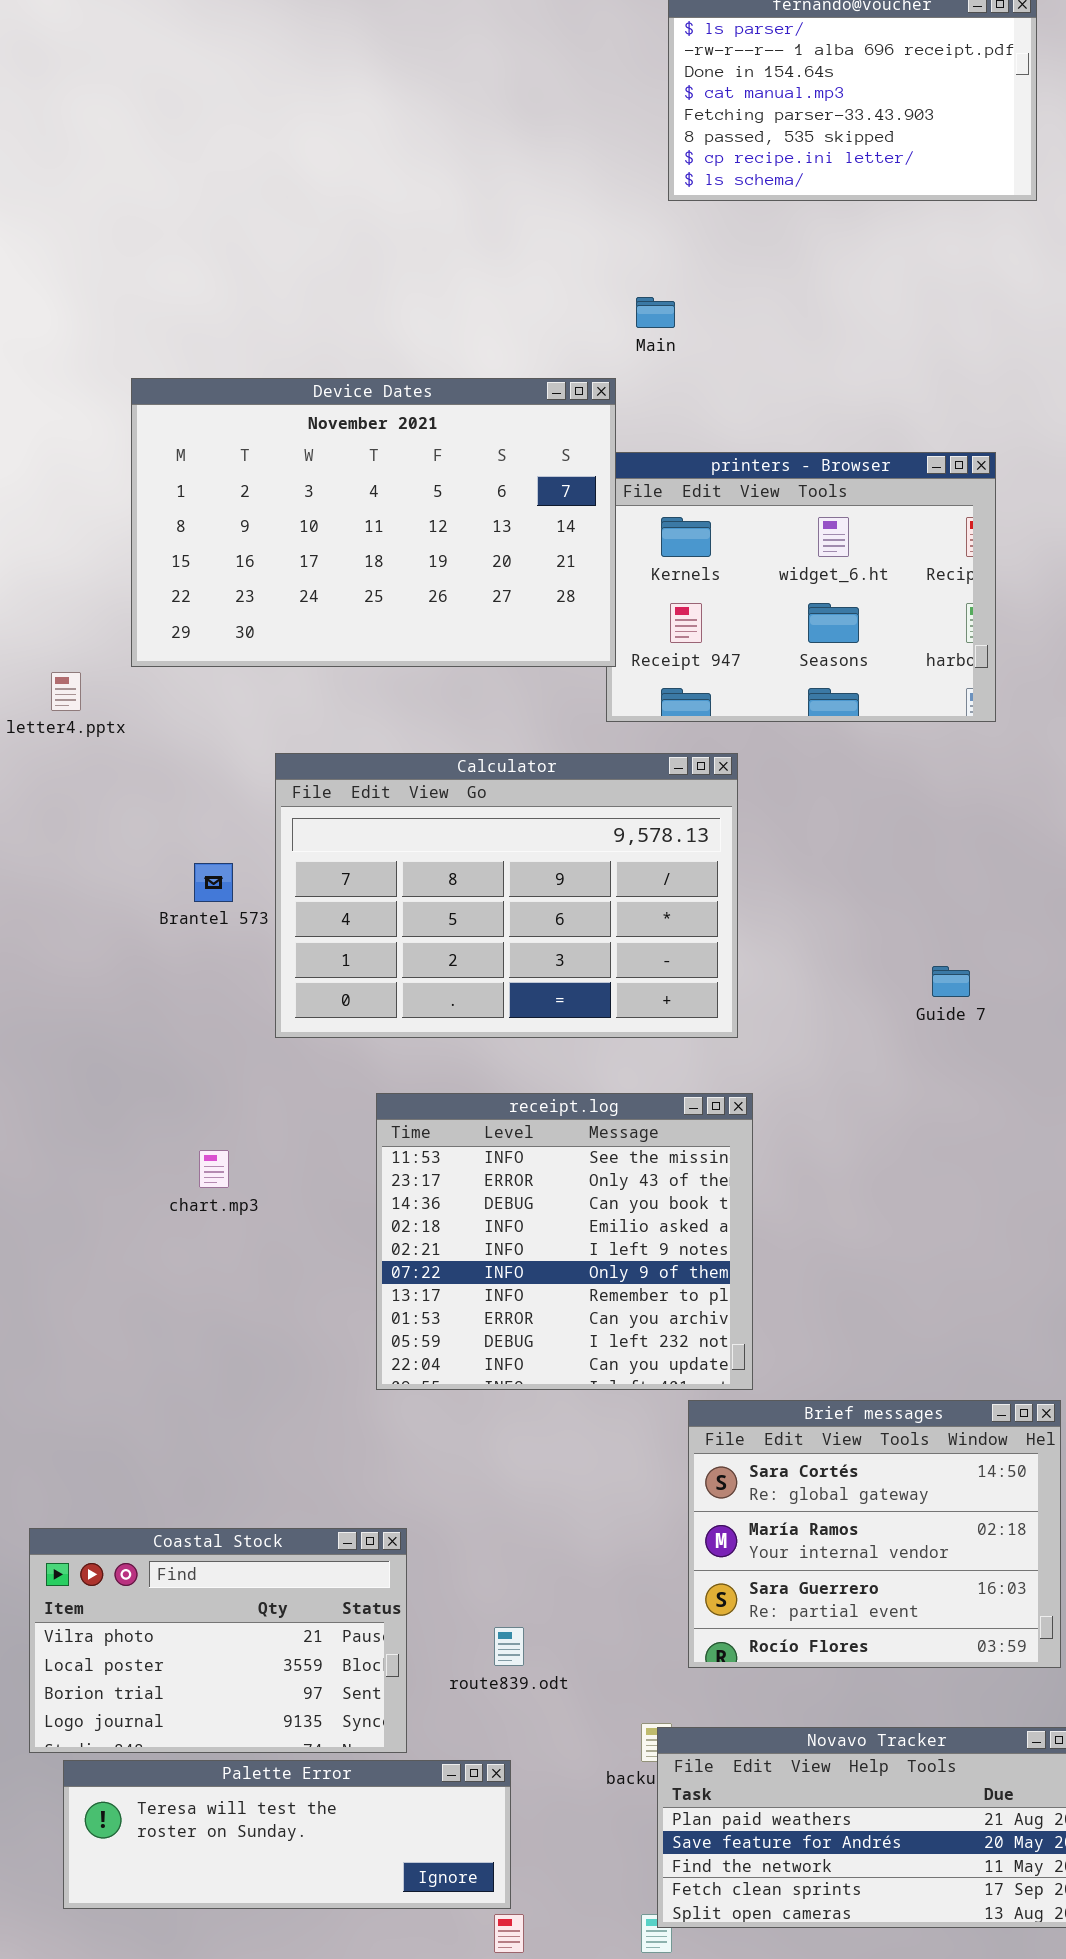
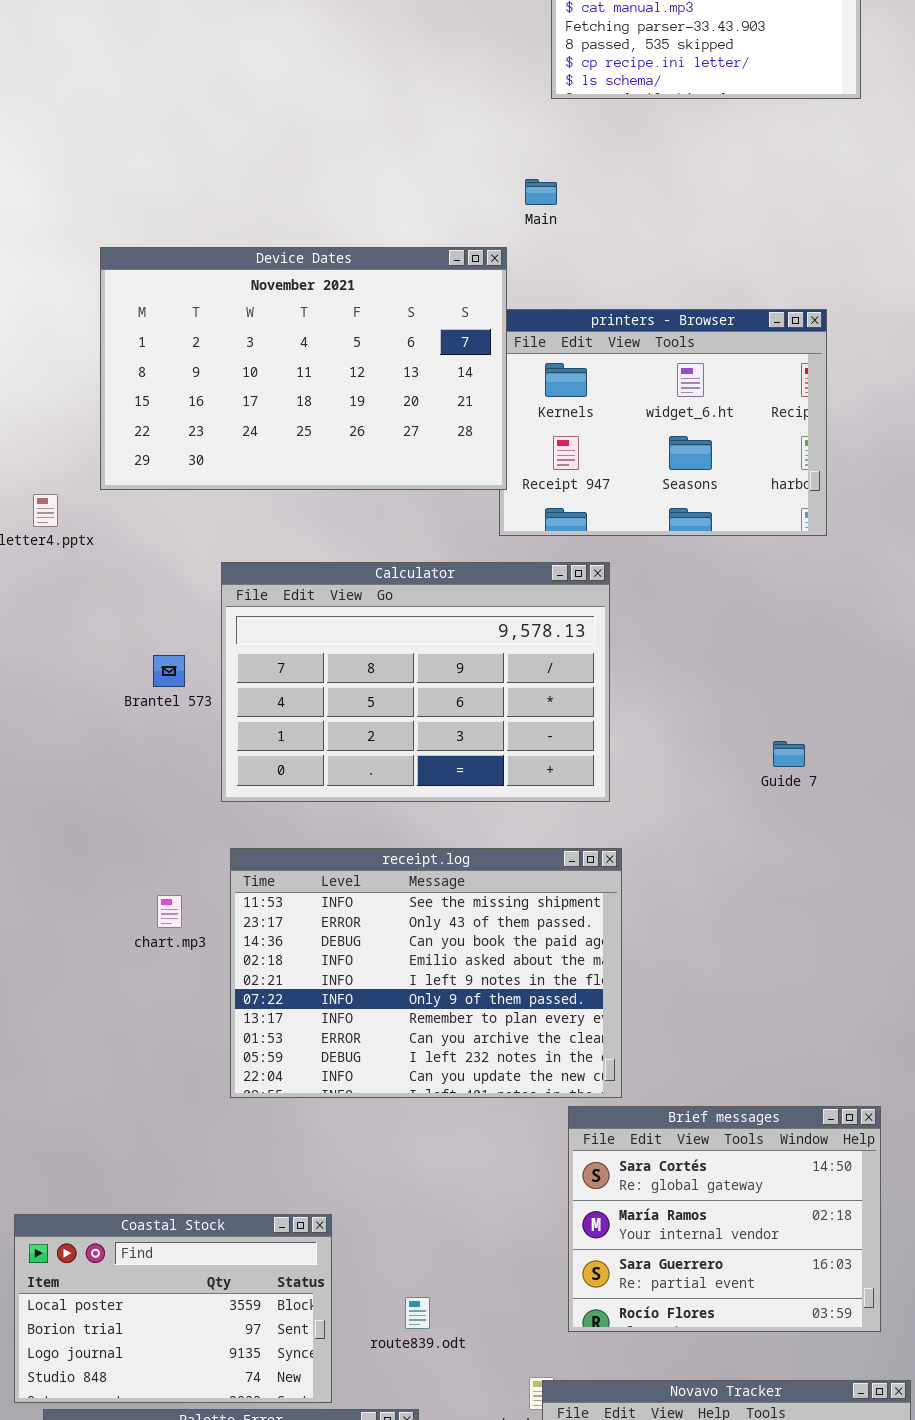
receipt.log: [376,1093,753,1390] -> [230,848,622,1098], resized
Coastal Stock: [29,1528,407,1753] -> [14,1214,332,1403], scrolled down 1 row

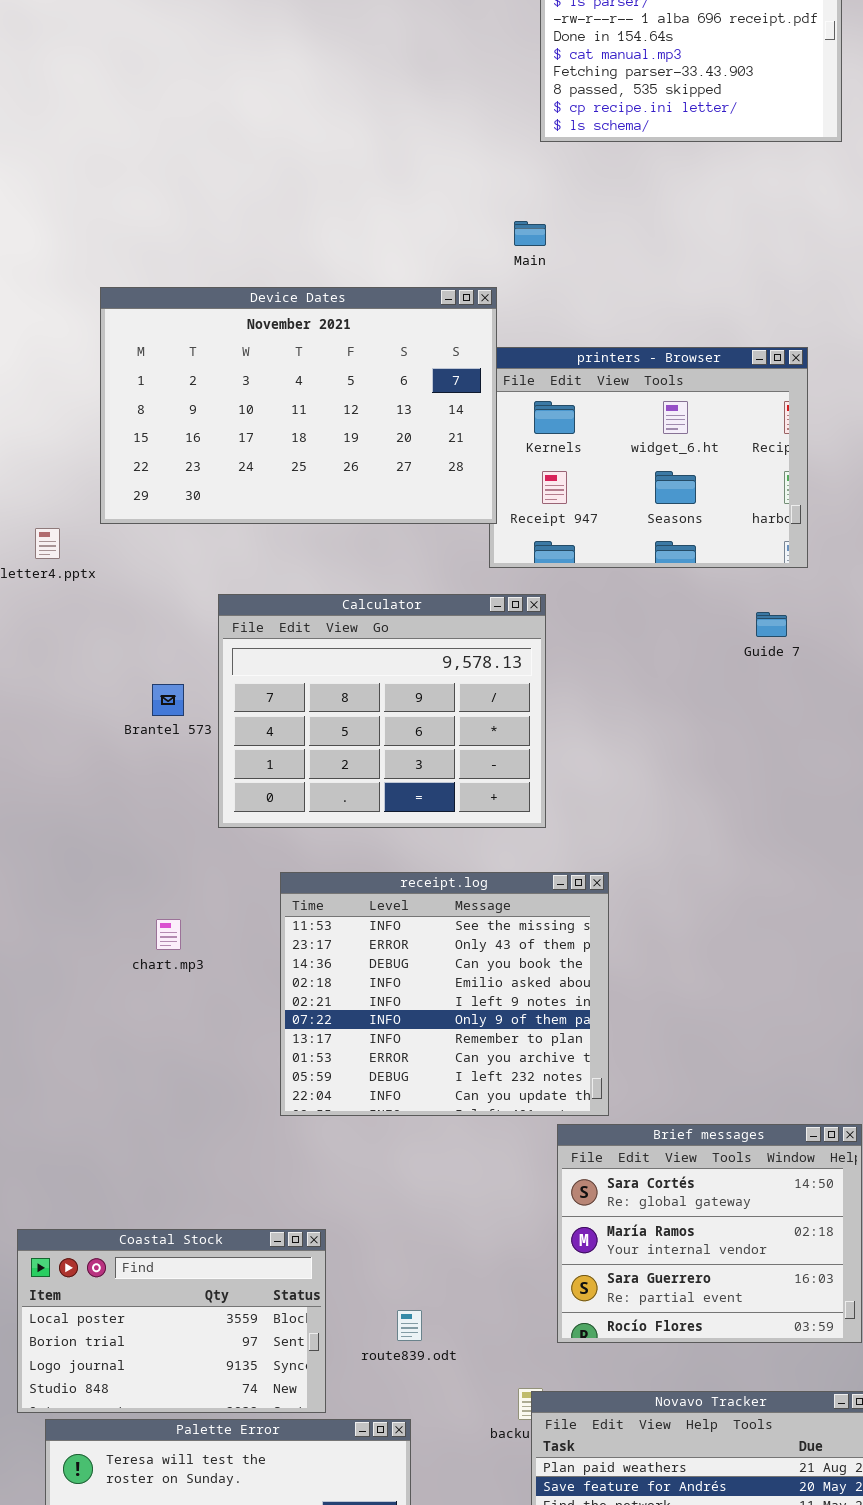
Calculator: [221,562,610,802] -> [218,594,546,828], resized
Guide 7: [773,741,805,767] -> [756,612,787,637], moved
receipt.log: [230,848,622,1098] -> [280,872,609,1116], resized

